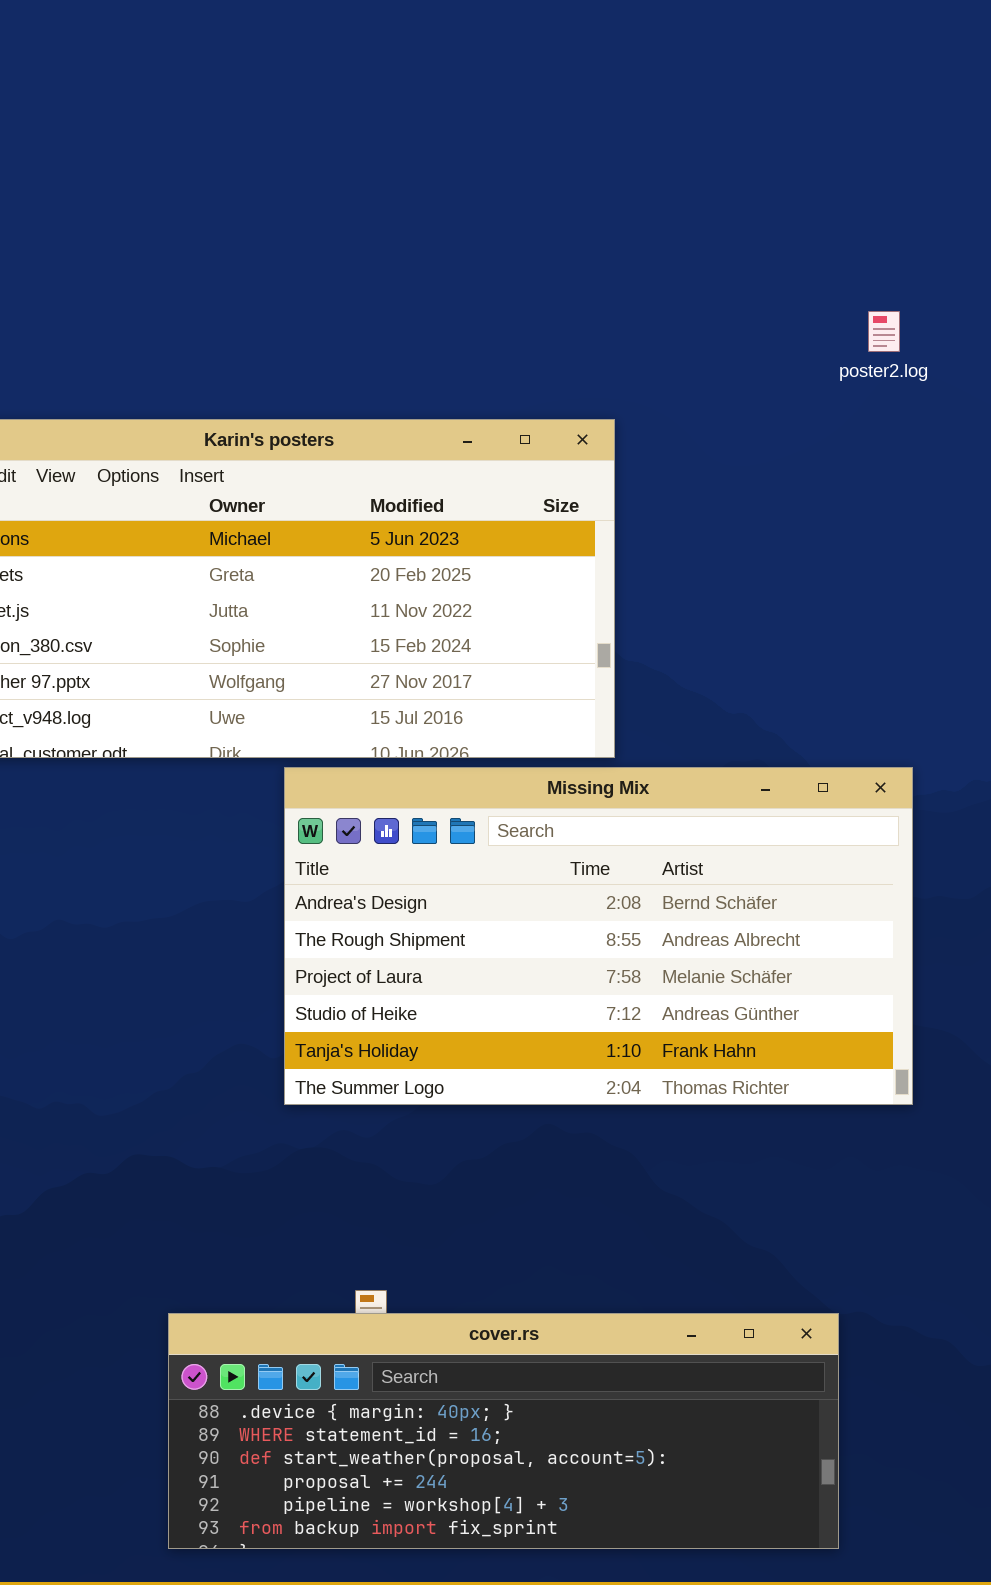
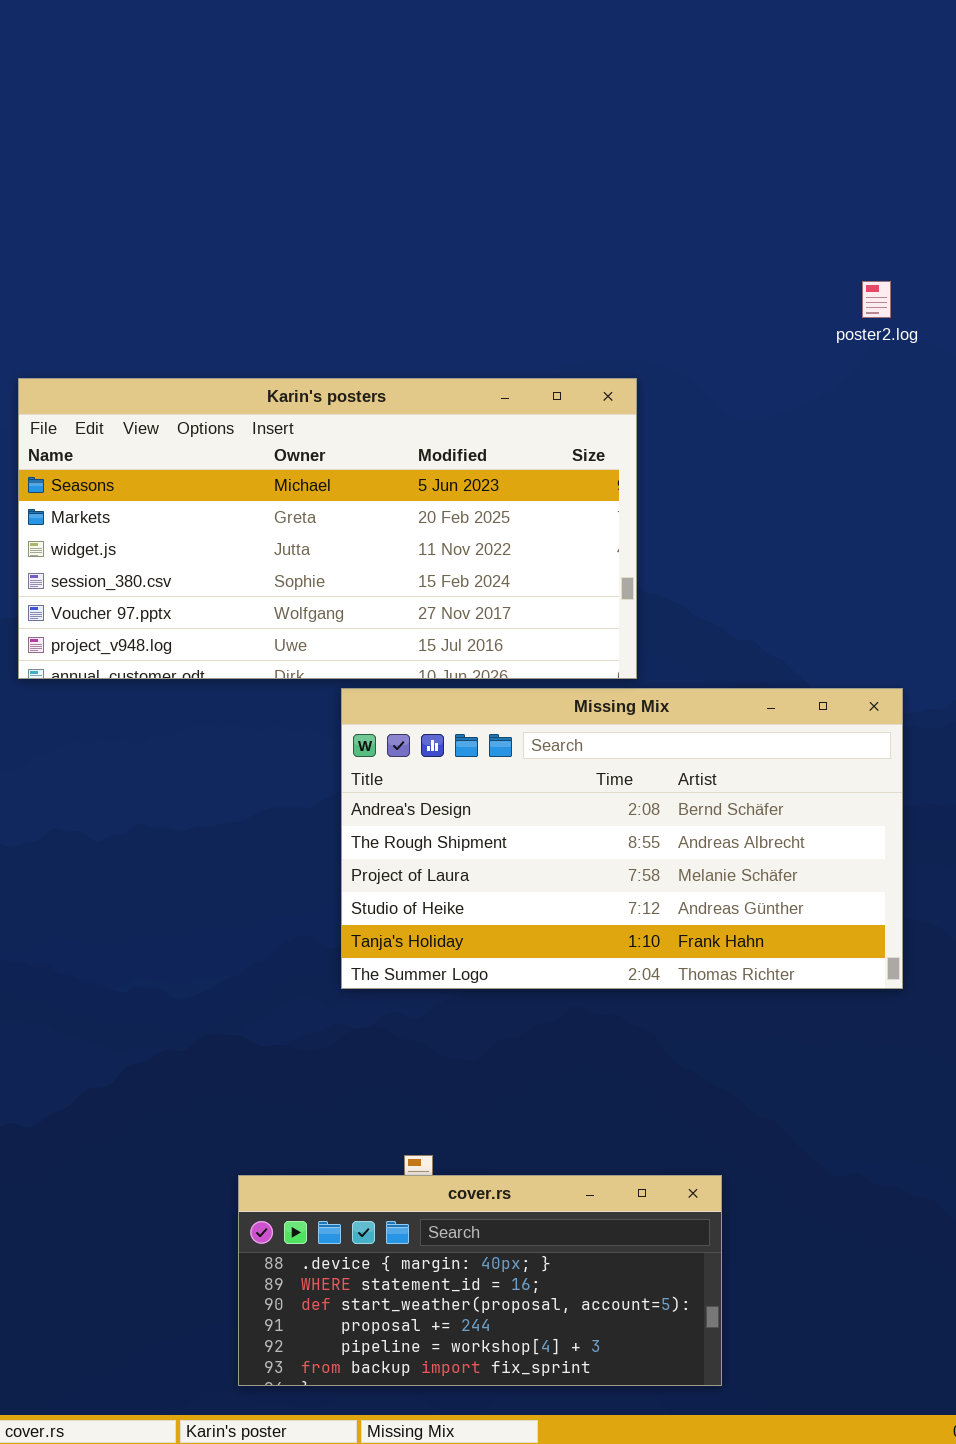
cover.rs: [168,1313,839,1549] -> [238,1175,722,1386], resized

